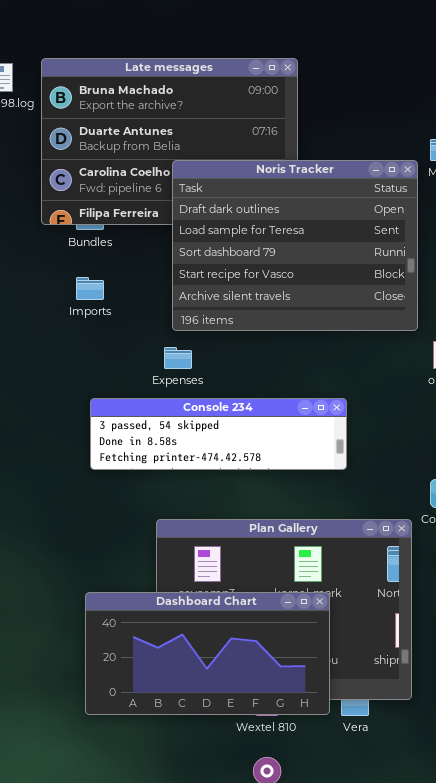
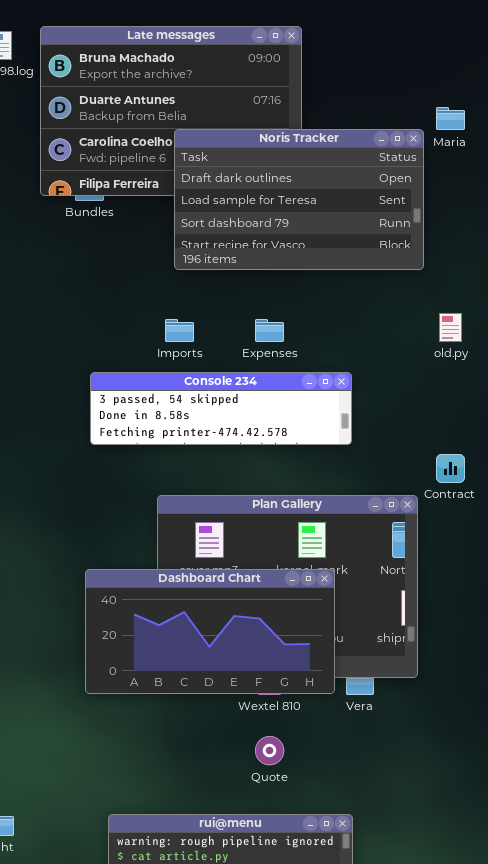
Noris Tracker: [172,160,418,331] -> [174,129,424,270], resized
Imports: [76,277,104,300] -> [165,319,194,342], moved
Expenses: [164,347,192,369] -> [255,319,284,342], moved

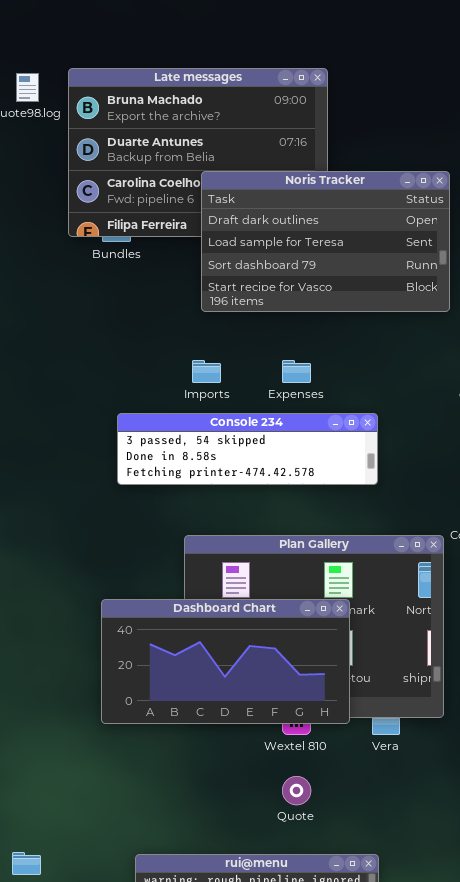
Dashboard Chart: [85,569,335,694] -> [101,599,350,724], moved

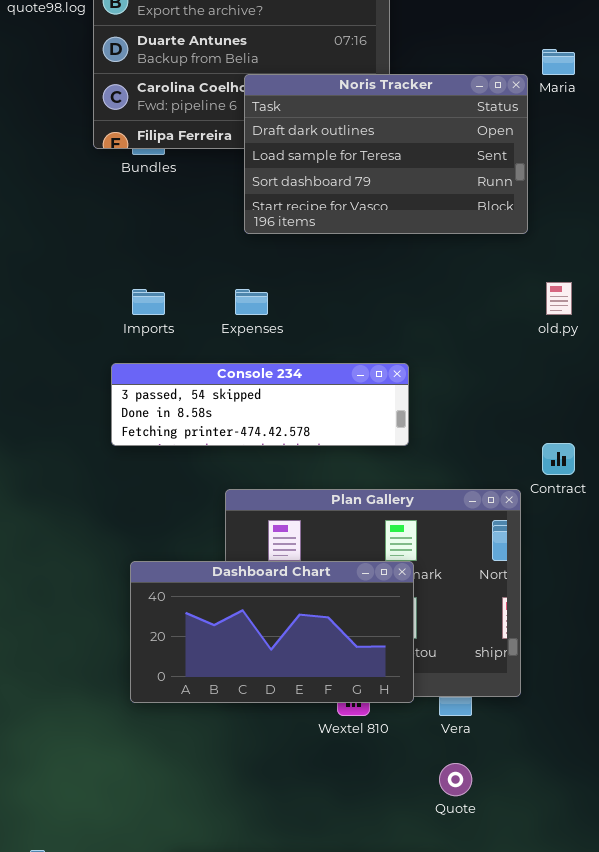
Imports: [192,360,221,383] -> [132,289,165,315], moved
Expenses: [282,360,311,383] -> [235,289,268,315], moved
Console 234: [117,413,378,485] -> [111,363,409,446], moved
Quote: [282,776,311,805] -> [439,763,472,796], moved

